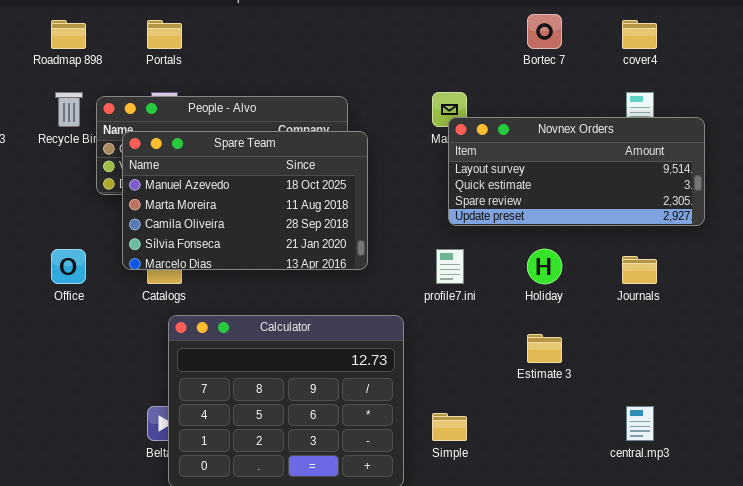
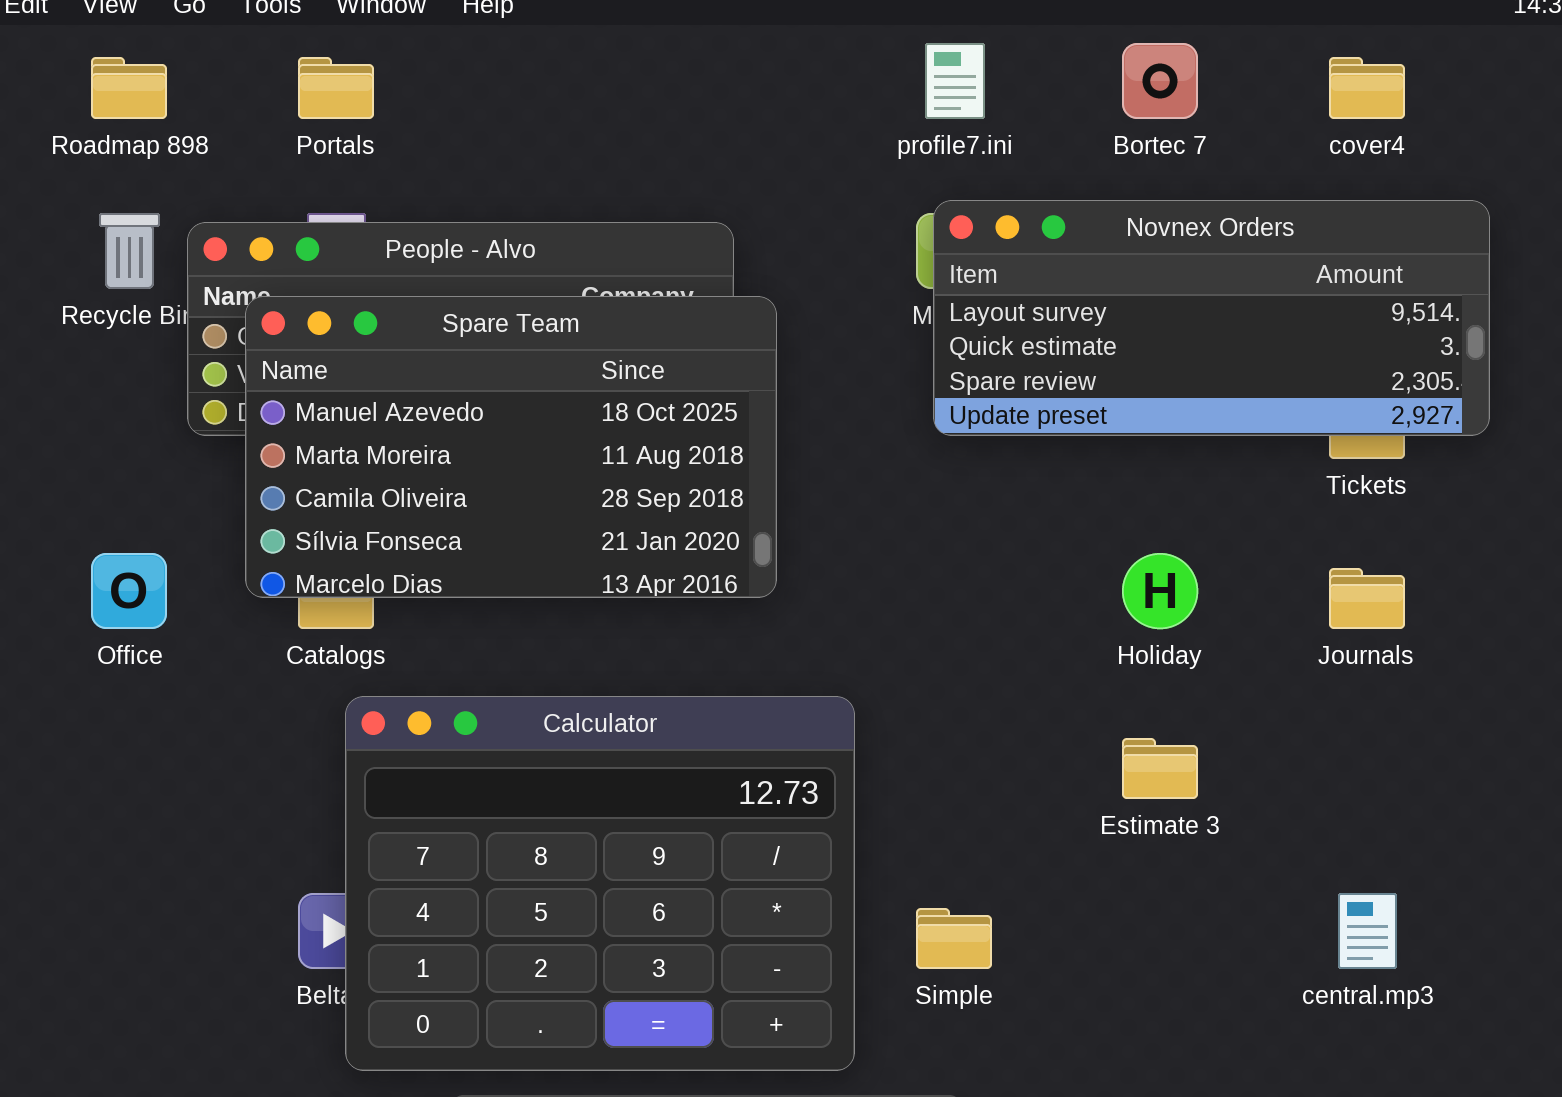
Novnex Orders: [448,117,705,226] -> [933,200,1490,436], moved
profile7.ini: [436,249,464,284] -> [925,43,985,119], moved

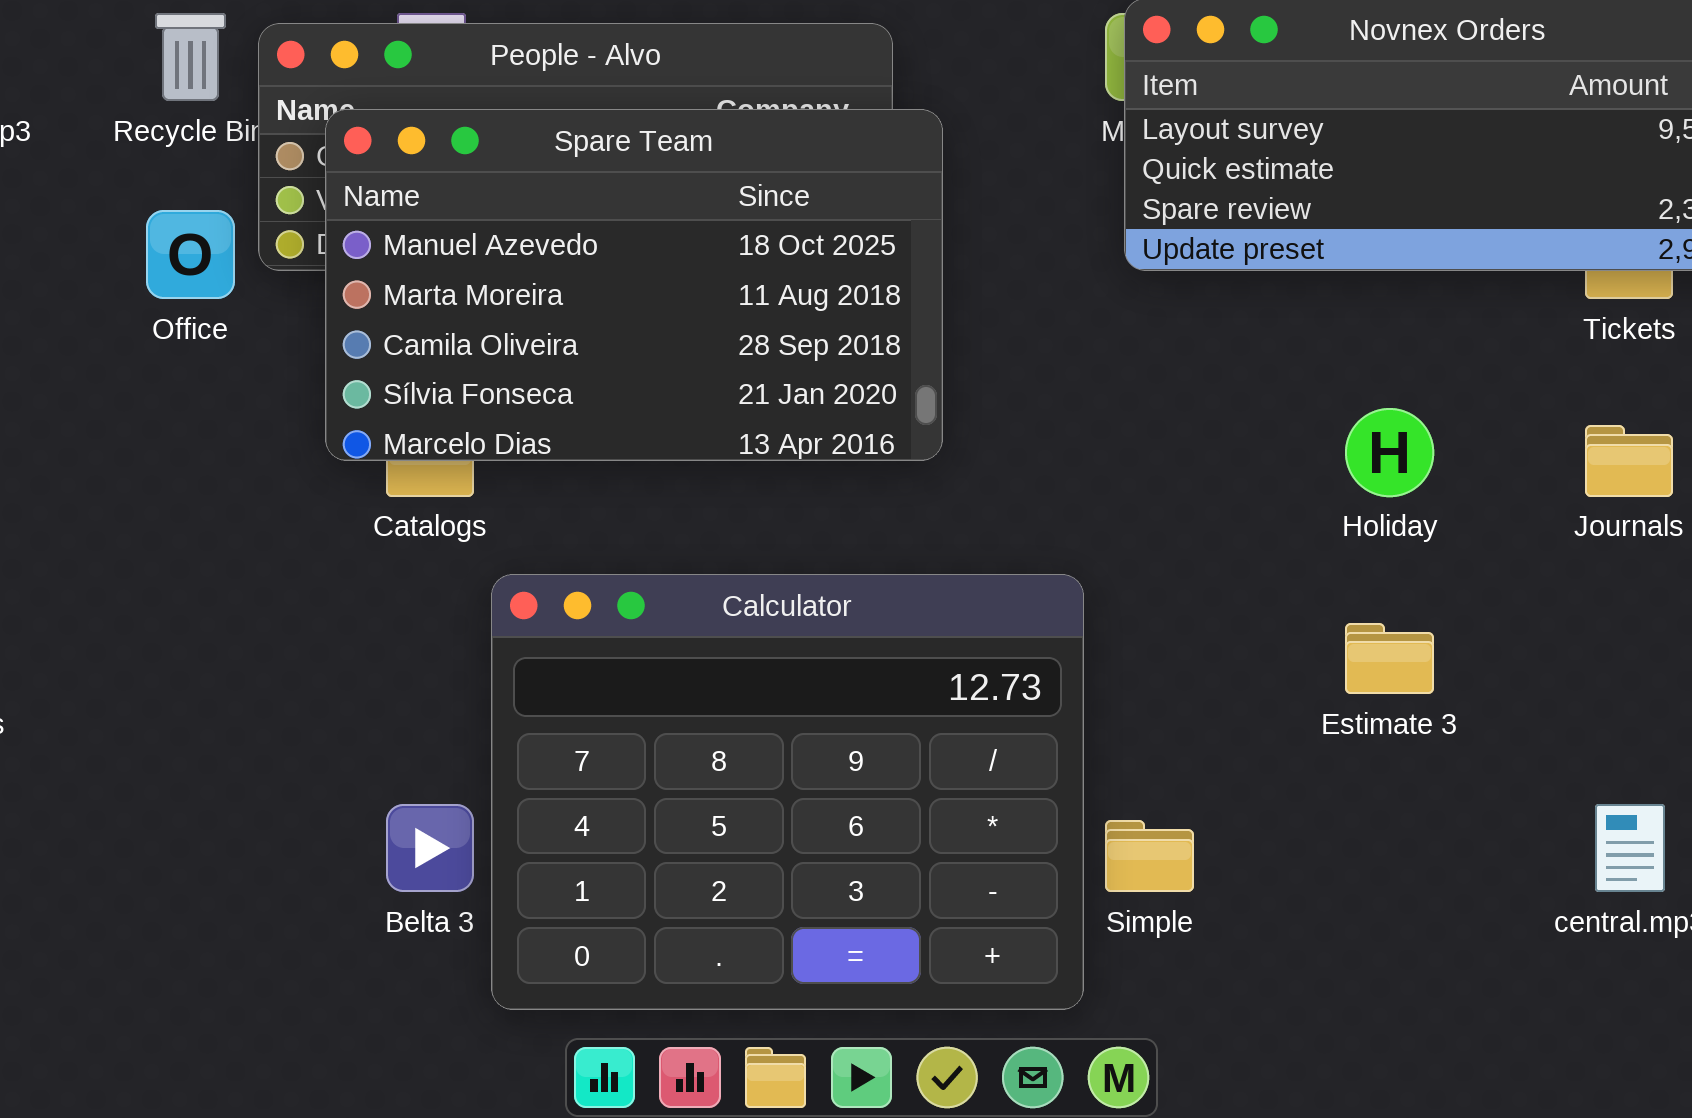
Office: [91,553,167,629] -> [146,210,235,299], moved
Calculator: [345,696,855,1071] -> [491,574,1084,1010], moved

